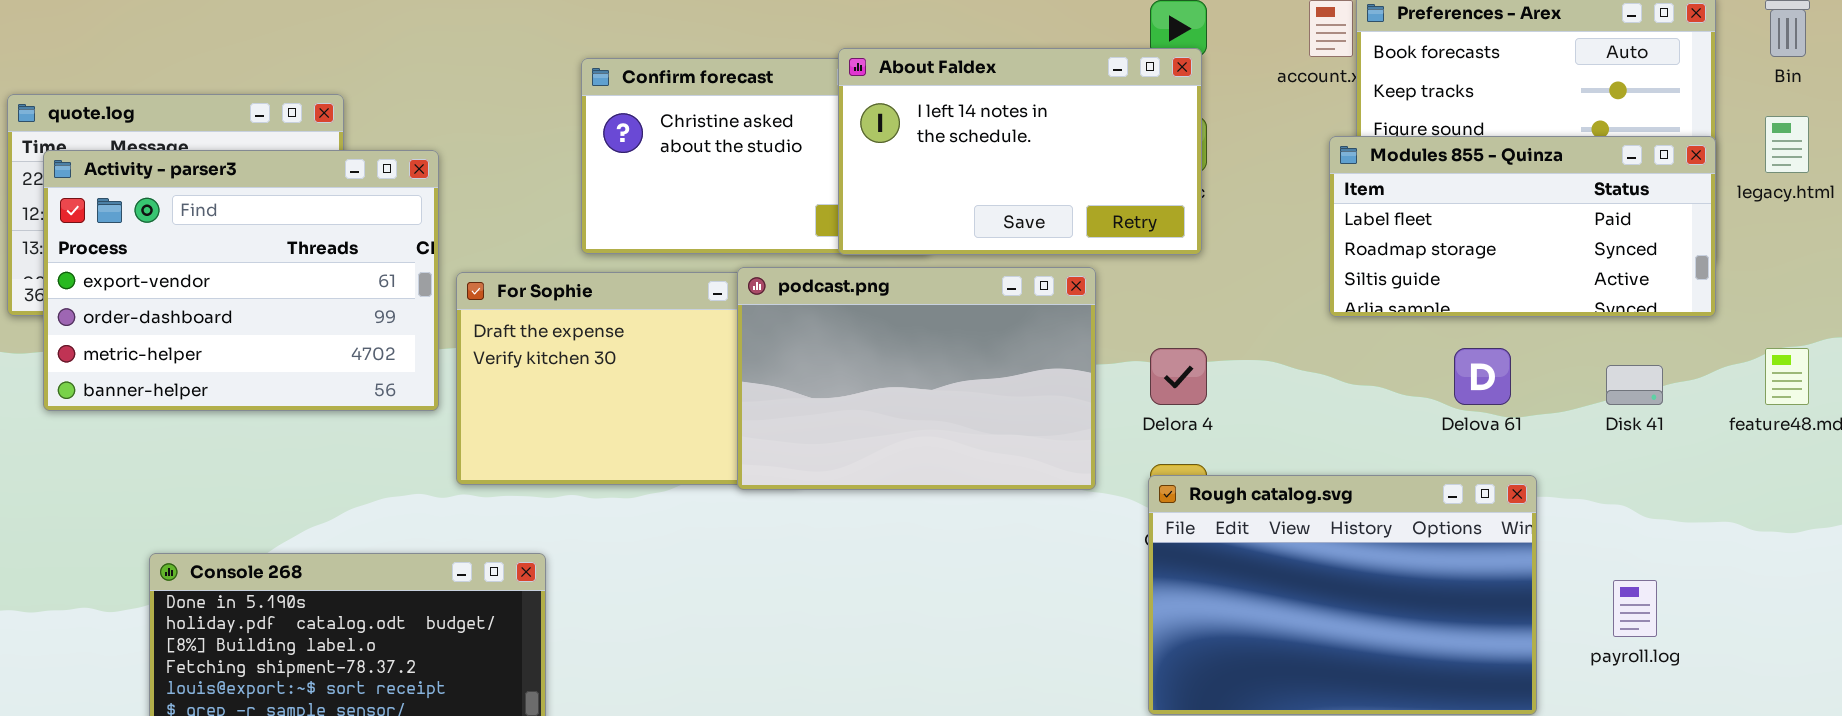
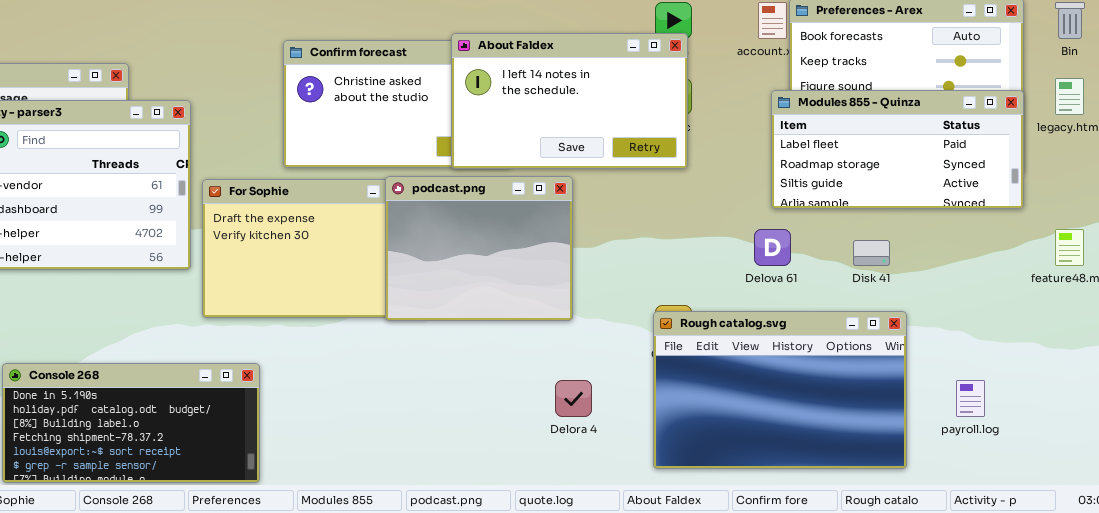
podcast.png: [737,267,1096,490] -> [385,176,573,321], resized
Delora 4: [1150,348,1207,405] -> [555,380,592,417], moved
Delova 61: [1454,348,1511,405] -> [754,229,791,266], moved
Disk 41: [1606,365,1663,405] -> [853,240,890,266], moved

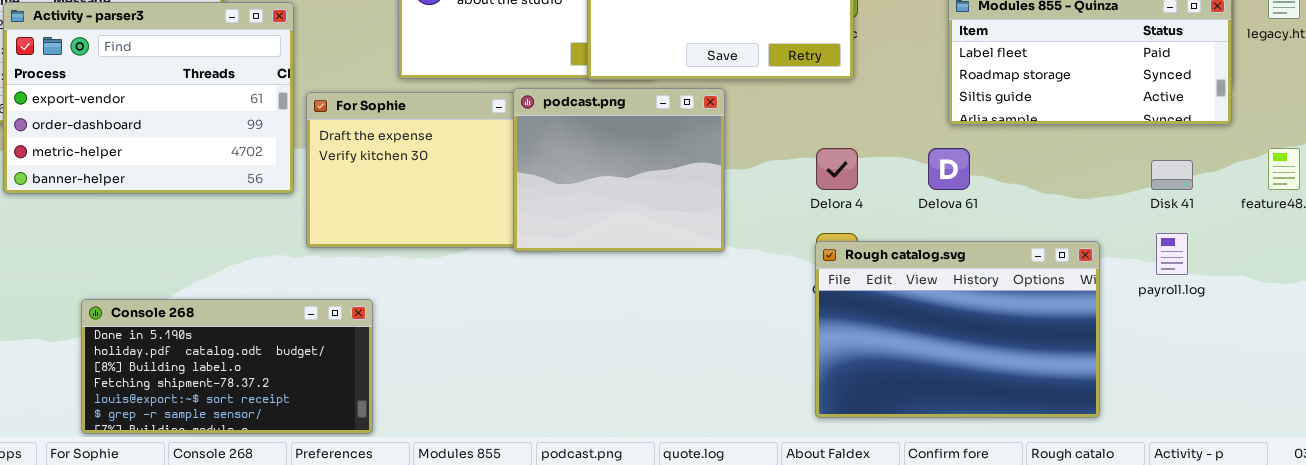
Disk 41: [853,240,890,266] -> [1151,160,1193,190], moved
Delora 4: [555,380,592,417] -> [816,148,858,190], moved
payroll.log: [956,380,985,417] -> [1156,233,1188,275], moved

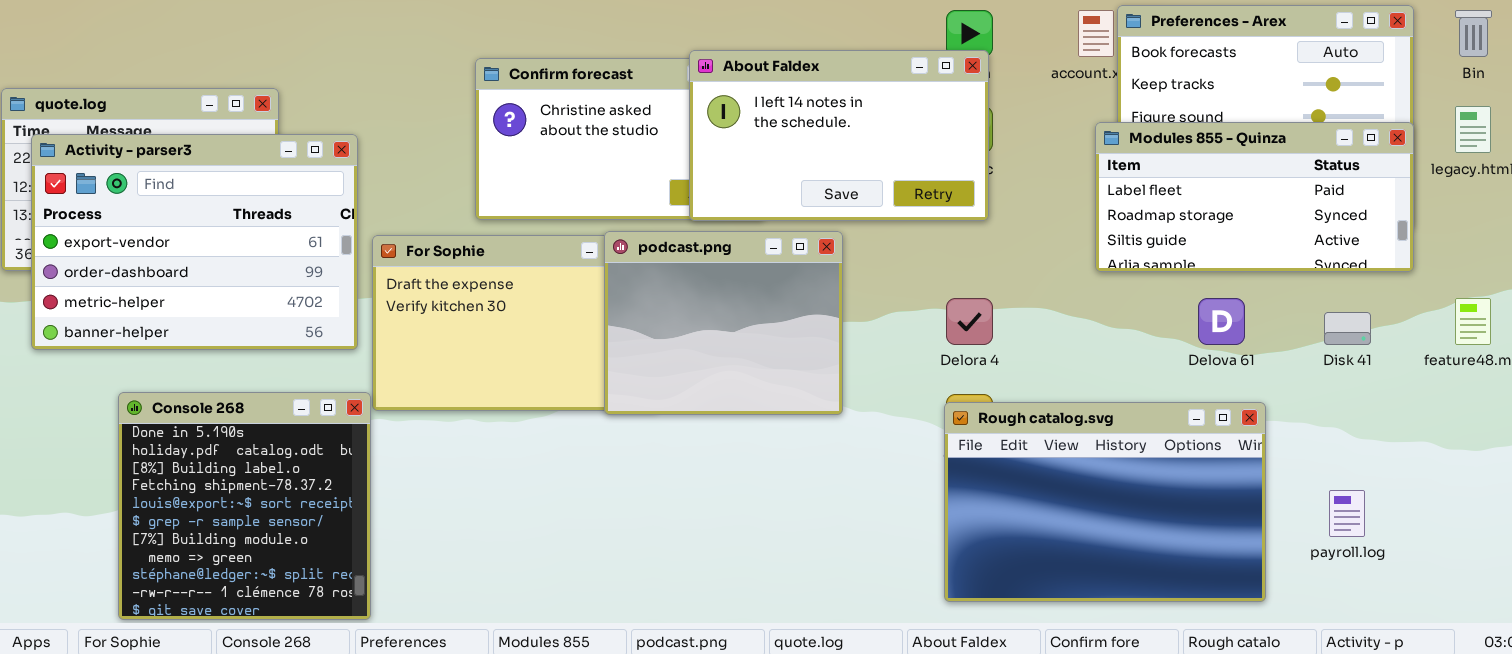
Delova 61: [928,148,970,190] -> [1198,298,1245,345], moved
payroll.log: [1156,233,1188,275] -> [1329,490,1365,537], moved
Console 268: [81,299,373,434] -> [118,392,371,620], resized

